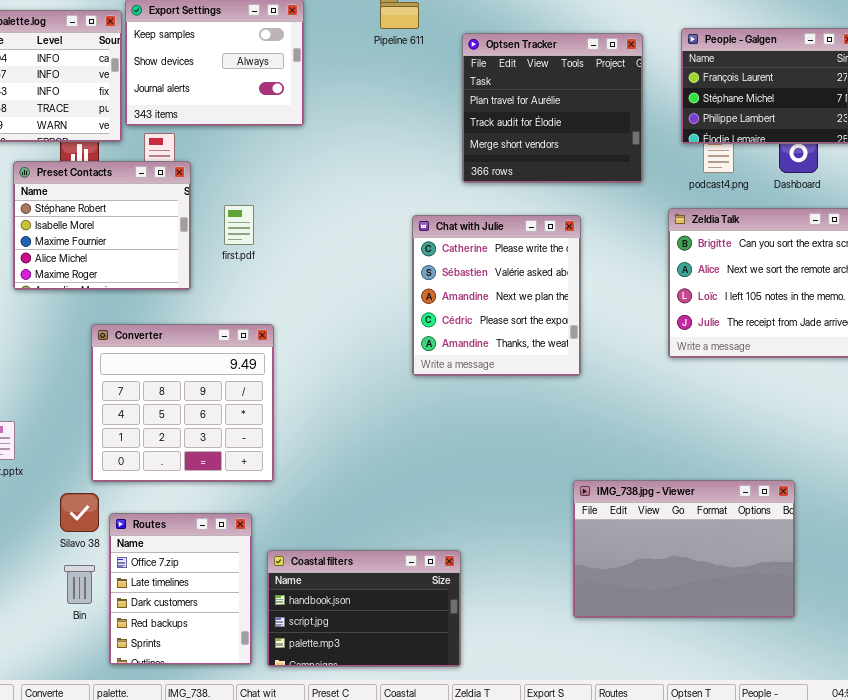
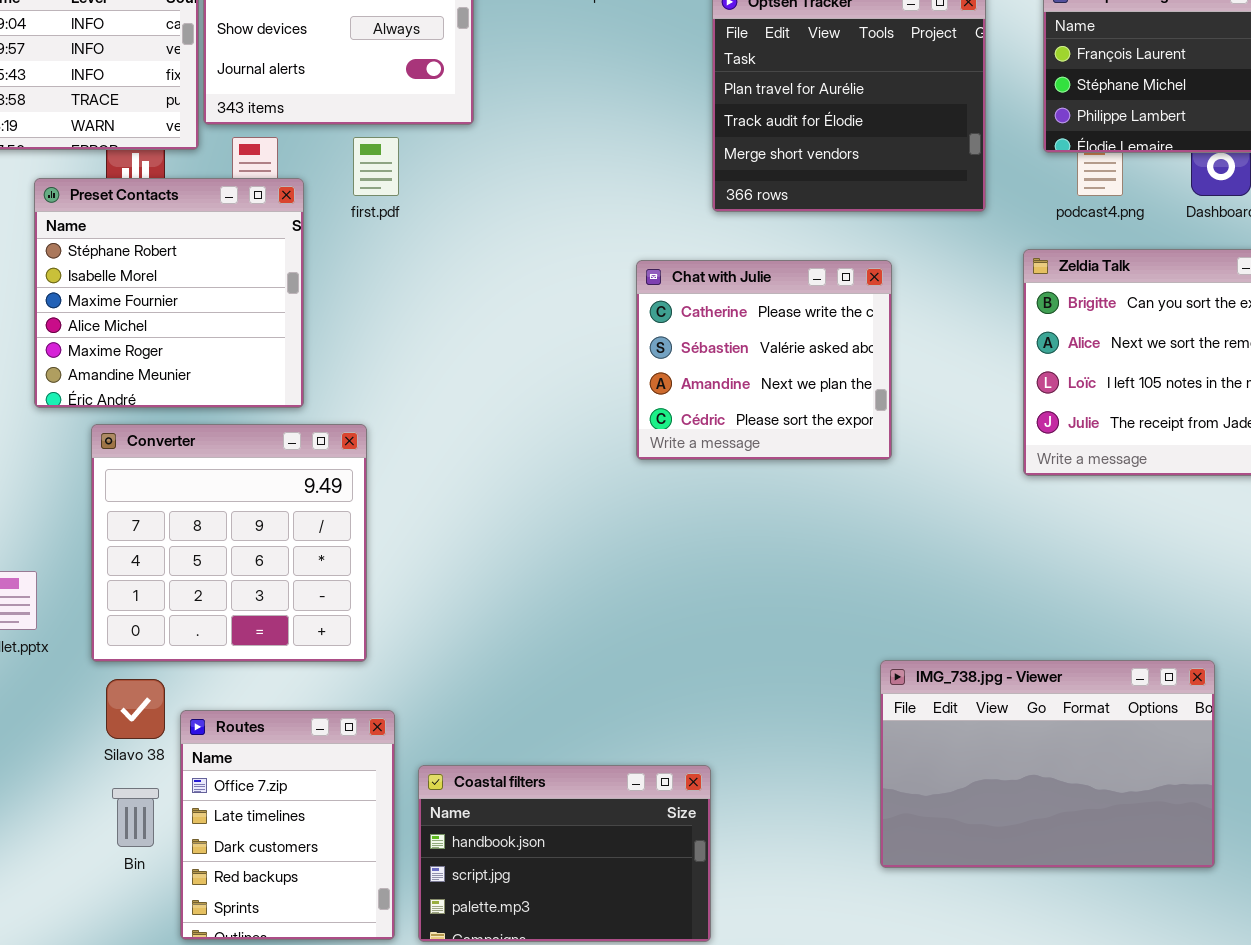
Preset Contacts: [13,161,191,290] -> [34,178,304,408], resized
first.pdf: [224,205,254,245] -> [353,137,399,196], moved
Chat with Julie: [412,215,581,376] -> [636,260,892,460], resized
Converter: [91,324,274,482] -> [91,424,367,662], moved

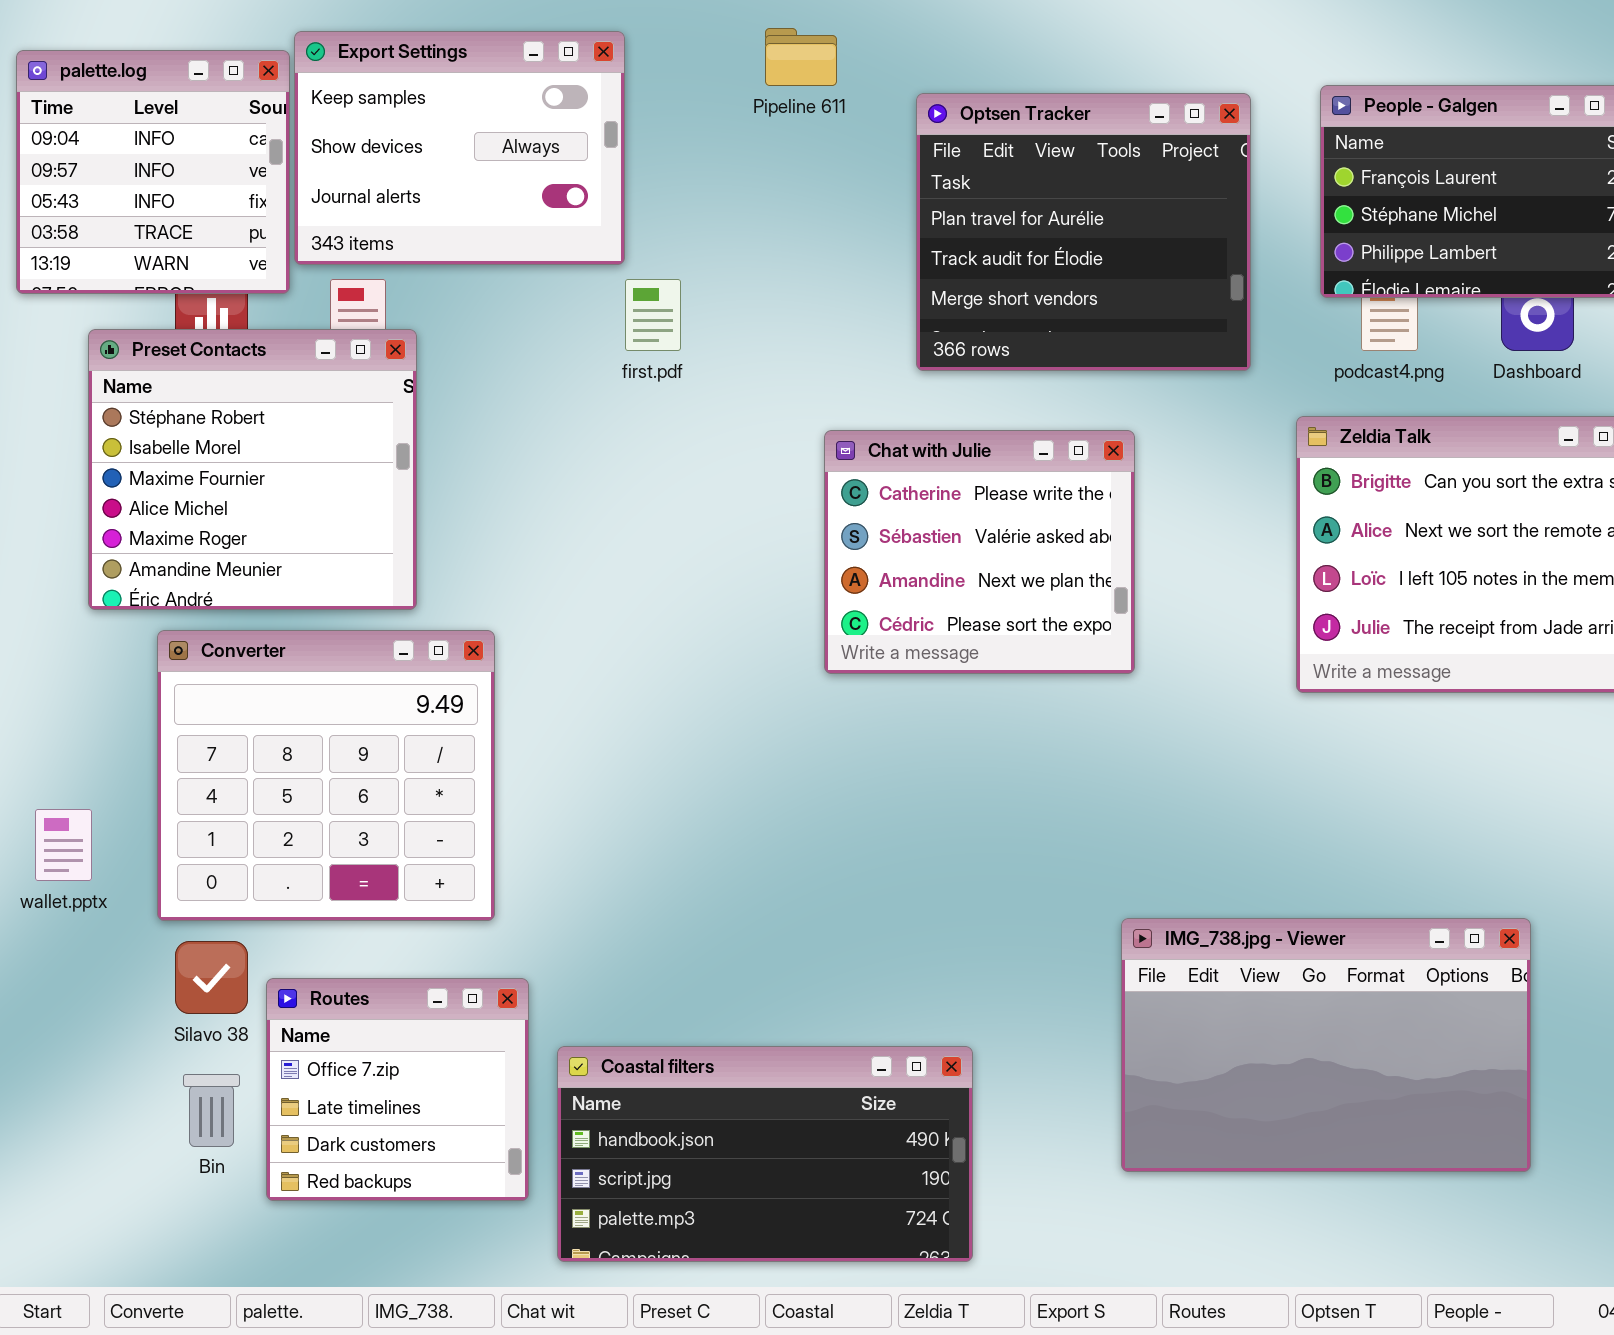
first.pdf: [353,137,399,196] -> [625,279,681,351], moved
Routes: [180,710,395,940] -> [266,978,529,1201], resized
Coastal filters: [418,765,711,942] -> [557,1046,973,1262], resized

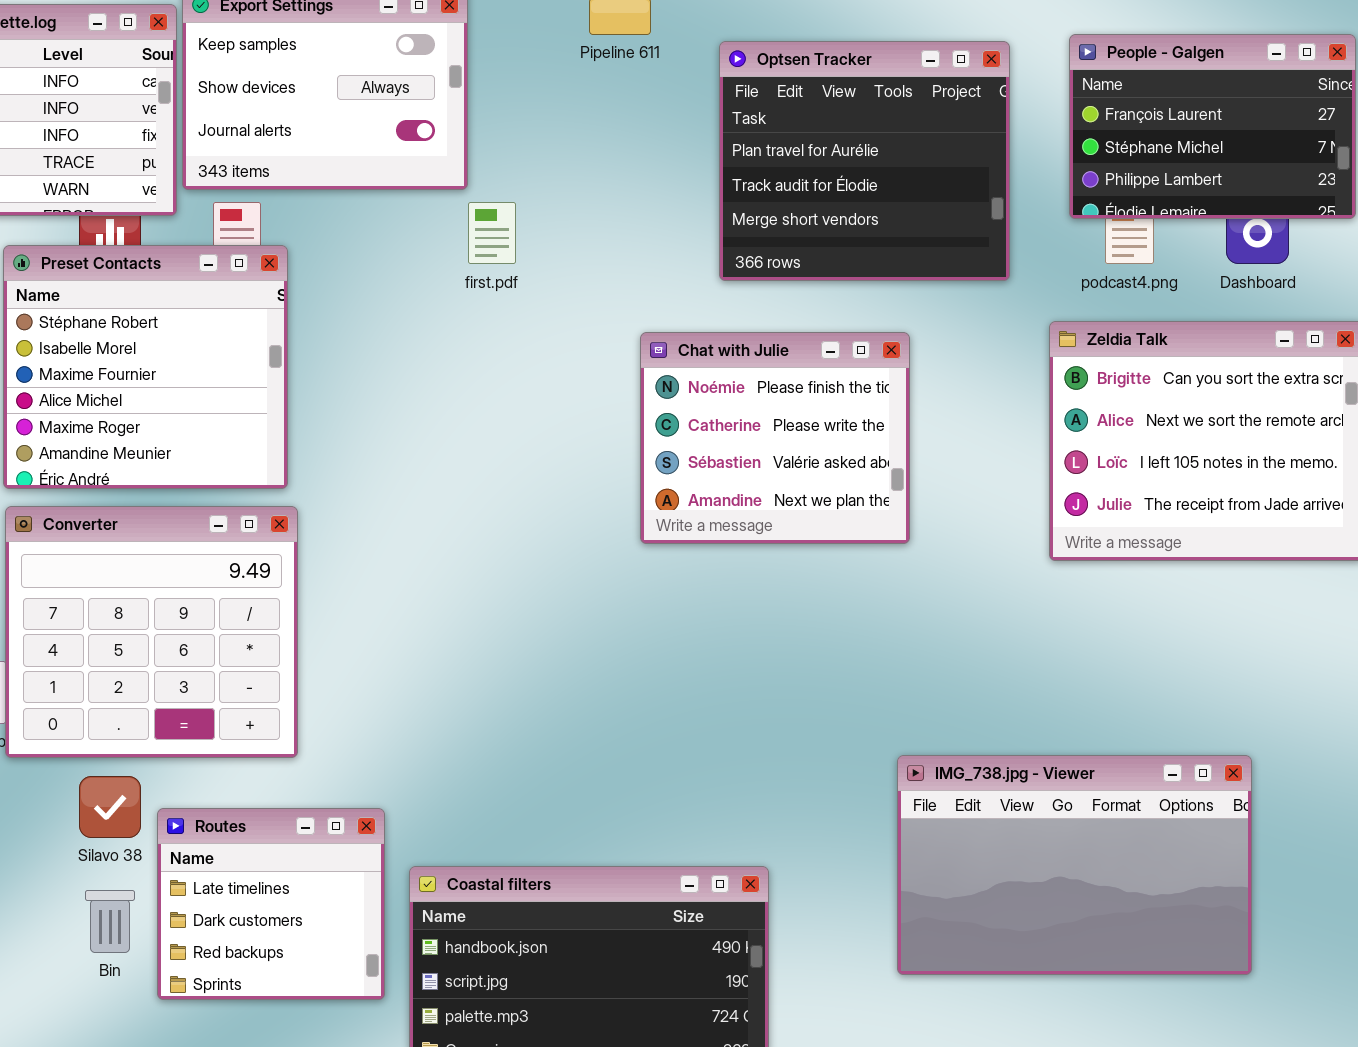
Chat with Julie: [824,430,1135,674] -> [640,332,910,544], scrolled up 1 row
Converter: [157,630,495,921] -> [5,506,298,758], moved
Routes: [266,978,529,1201] -> [157,808,385,1000], scrolled down 1 row

